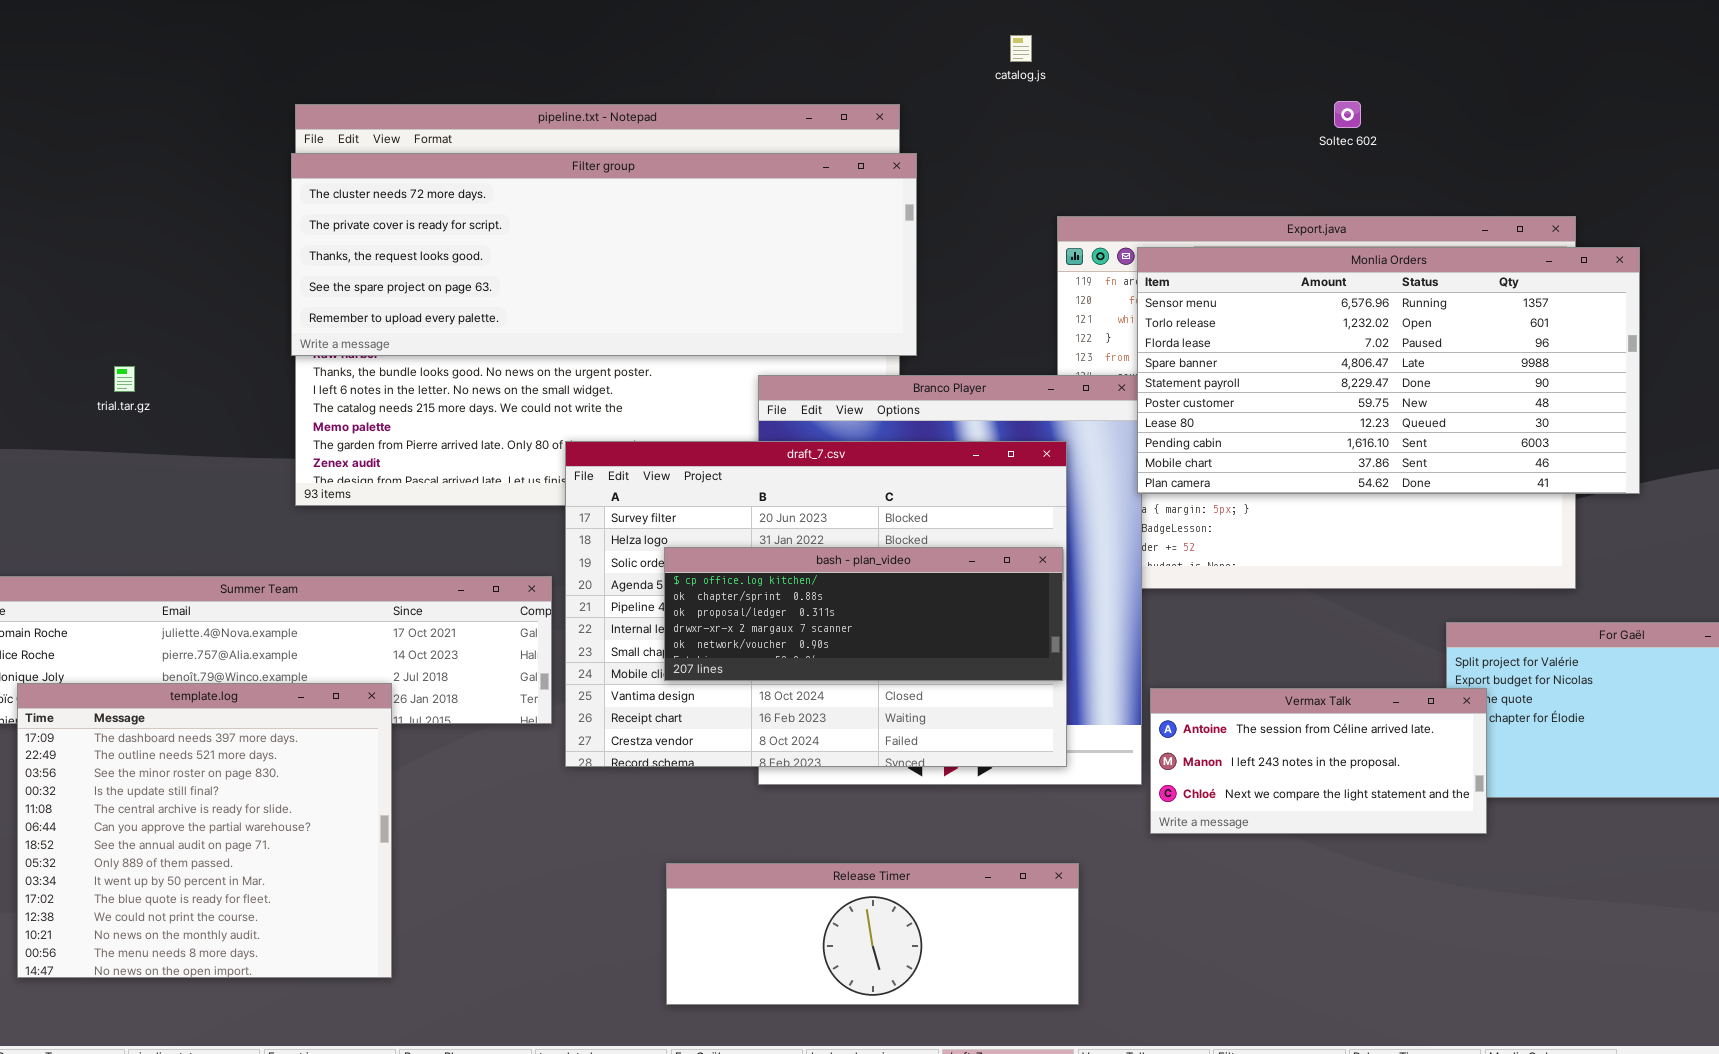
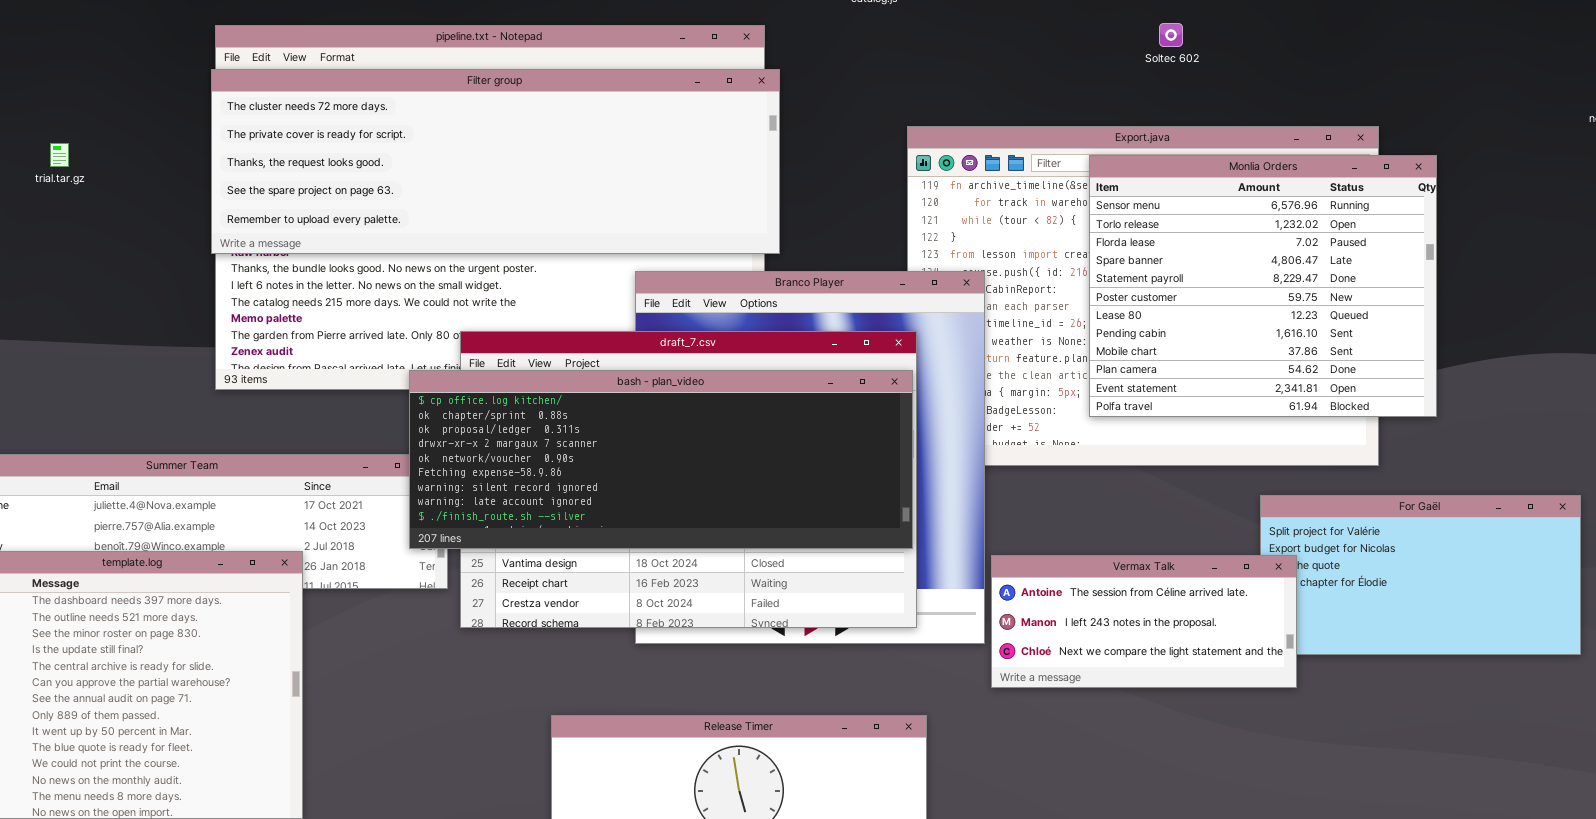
Monlia Orders: [1137,247,1640,494] -> [1089,155,1437,417], resized
trial.tar.gz: [114,366,135,392] -> [50,143,69,167], moved
bash - plan_video: [664,547,1063,681] -> [409,370,913,549], resized

